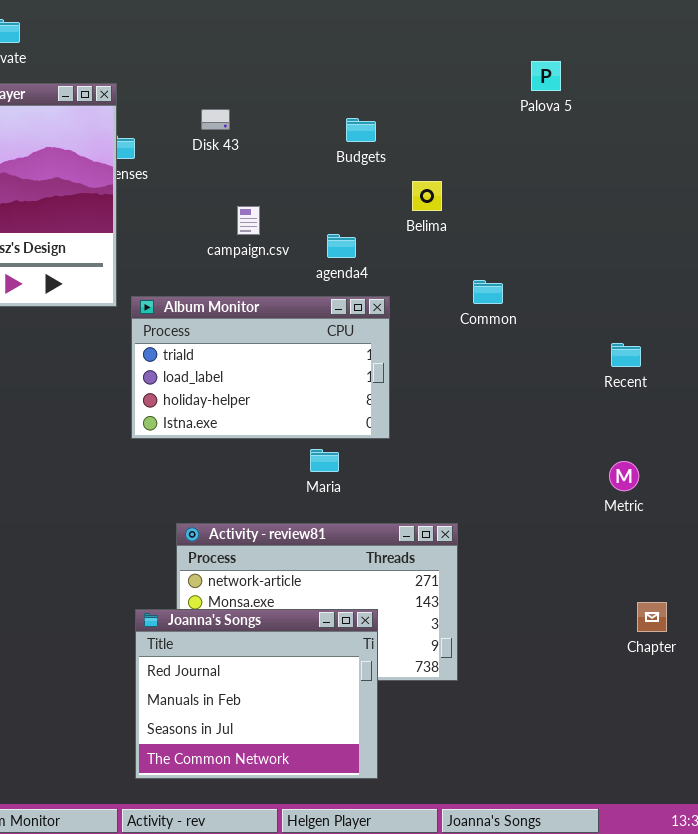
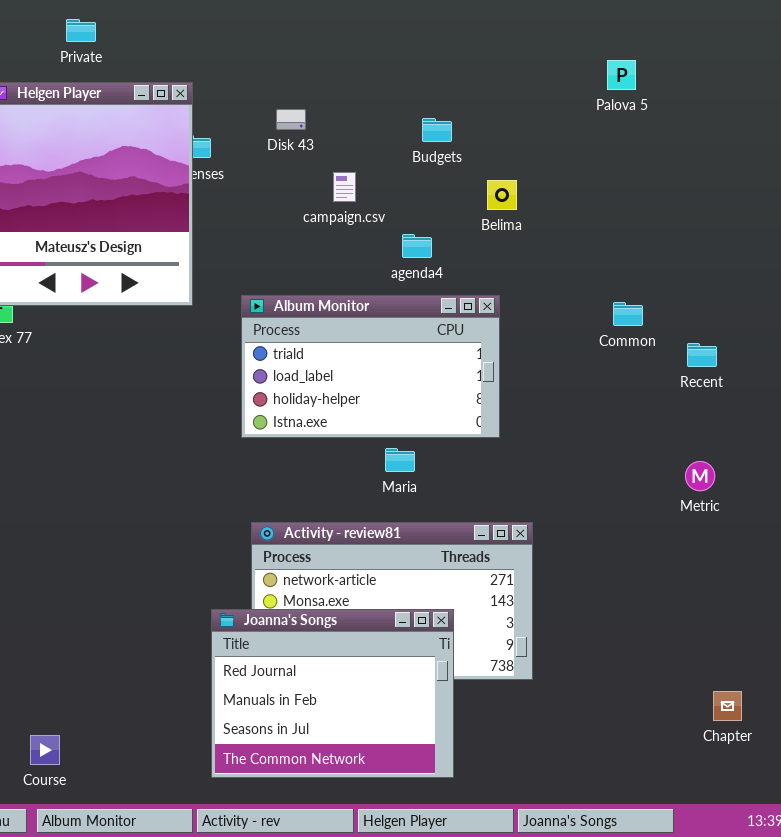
campaign.csv: [237,206,260,235] -> [333,172,356,202], moved
Common: [473,280,503,304] -> [613,302,643,326], moved
Album Monitor: [131,296,390,439] -> [241,295,500,438], moved
Chapter: [637,602,667,632] -> [713,691,742,721], moved

